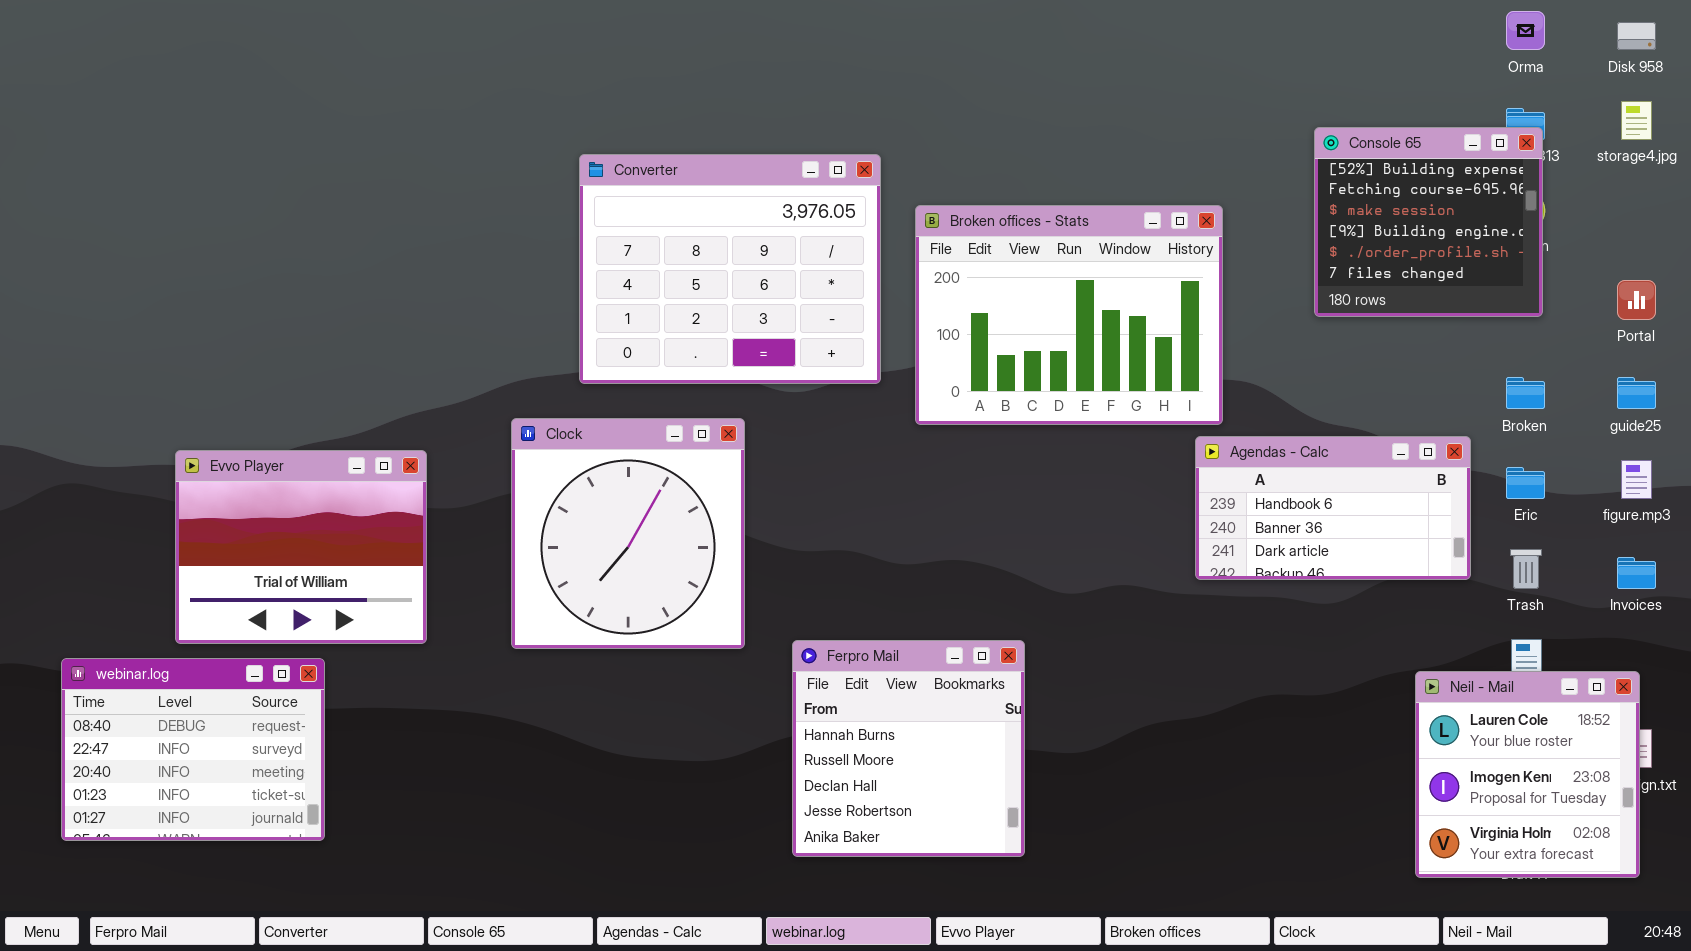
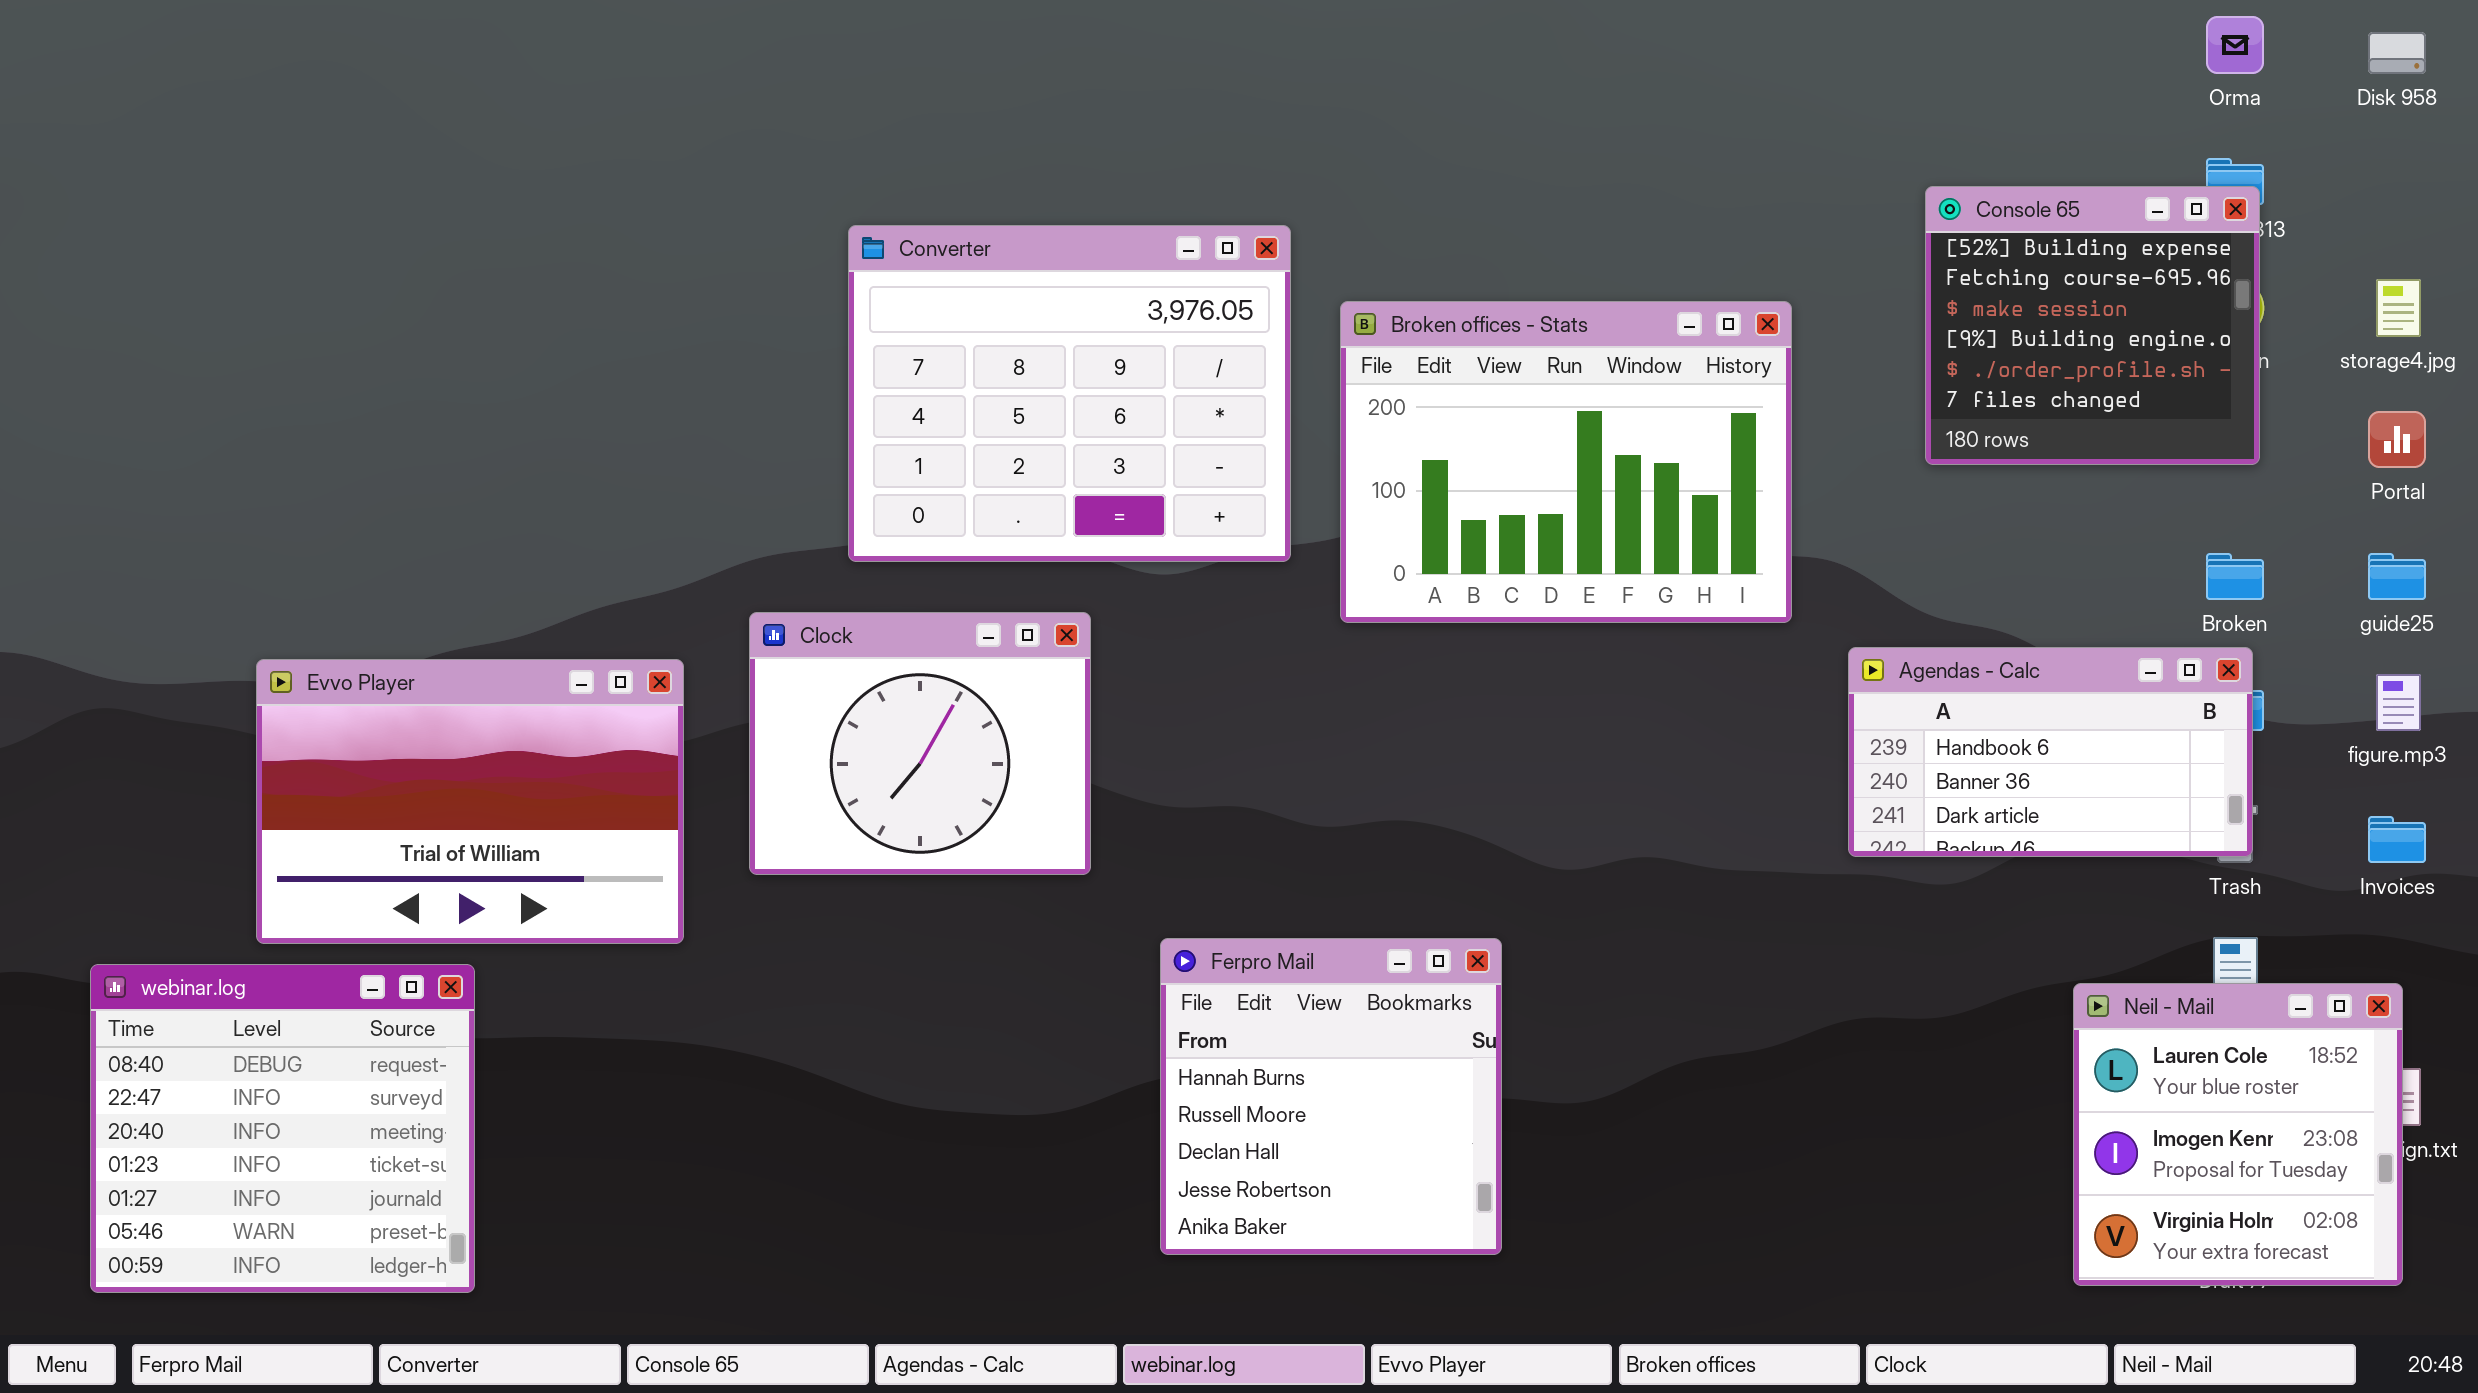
storage4.jpg: [1621,101,1652,140] -> [2376,279,2421,337], moved
Clock: [511,418,745,649] -> [749,612,1091,875], resized
Agendas - Calc: [1195,436,1471,580] -> [1848,647,2253,857], moved
Evvo Player: [175,450,427,644] -> [256,659,684,944], resized
webinar.log: [61,658,325,841] -> [90,964,475,1293], resized

